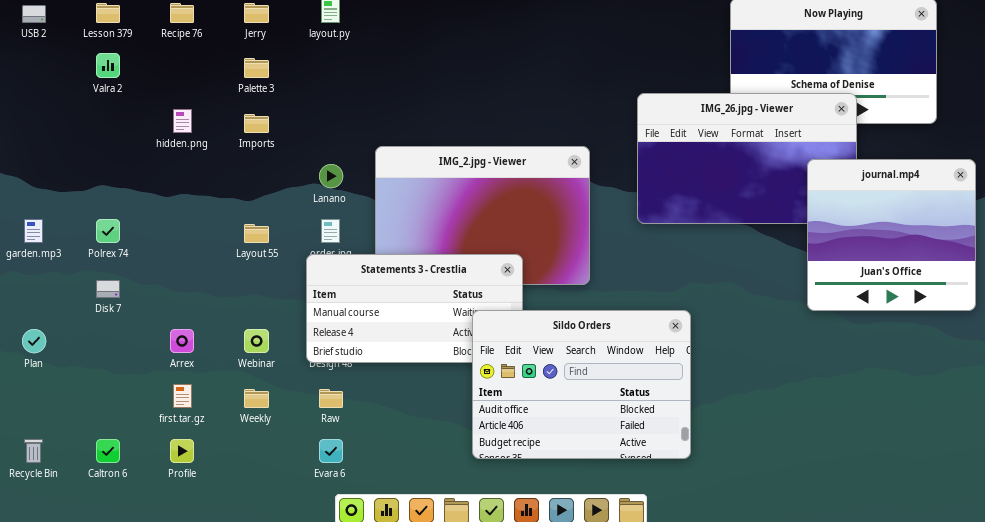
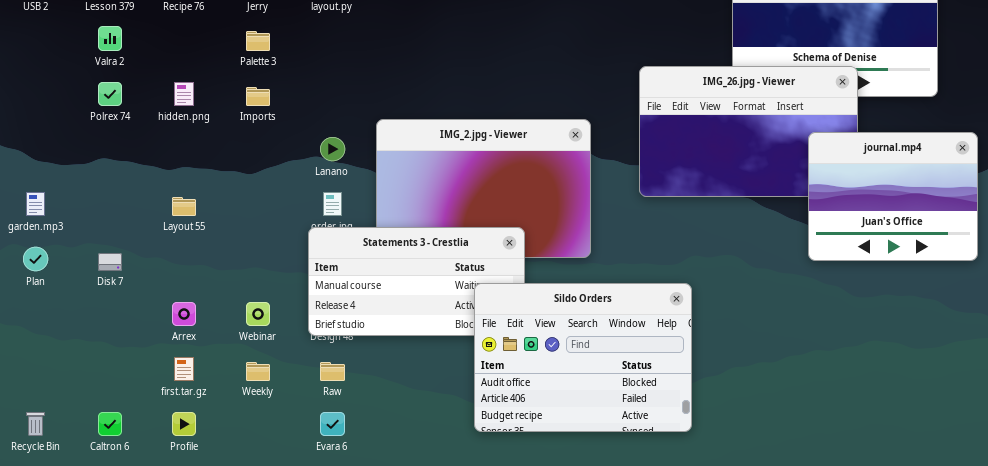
journal.mp4: [807,159,976,311] -> [808,132,978,261], resized
Polrex 74: [96,219,120,243] -> [98,82,122,106], moved
Layout 55: [244,224,269,243] -> [172,197,196,216], moved
Plan: [22,329,46,353] -> [23,247,48,271], moved

